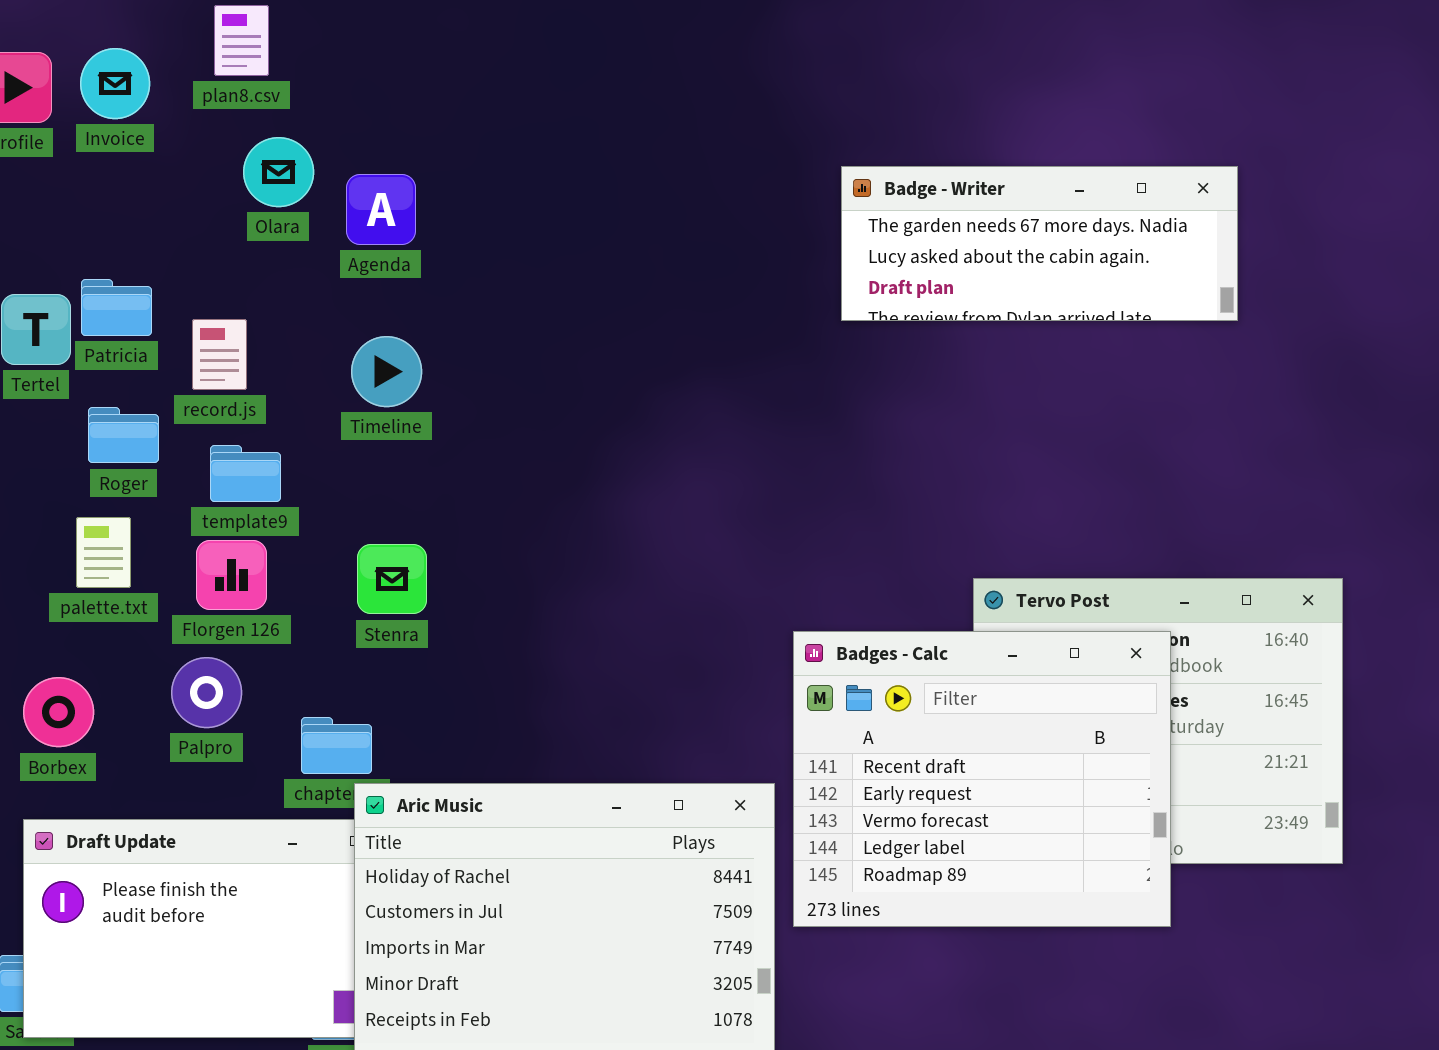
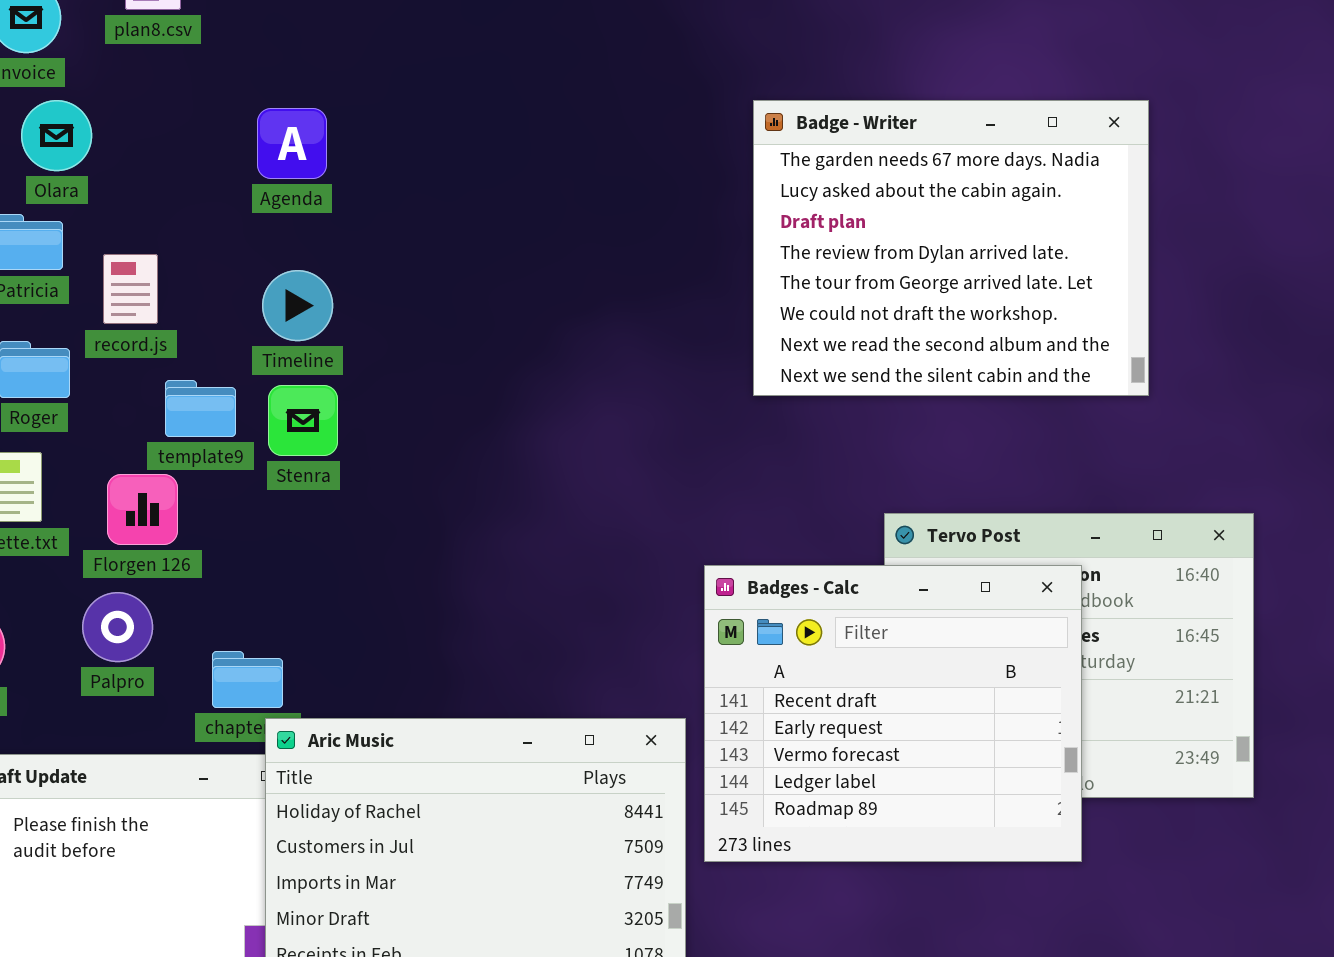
Olara: [243,137,314,207] -> [21,100,92,171], moved
Badge - Writer: [841,166,1238,321] -> [753,100,1149,396], resized
template9: [210,445,281,502] -> [165,380,236,437], moved
Stenra: [357,544,427,614] -> [268,385,338,456], moved

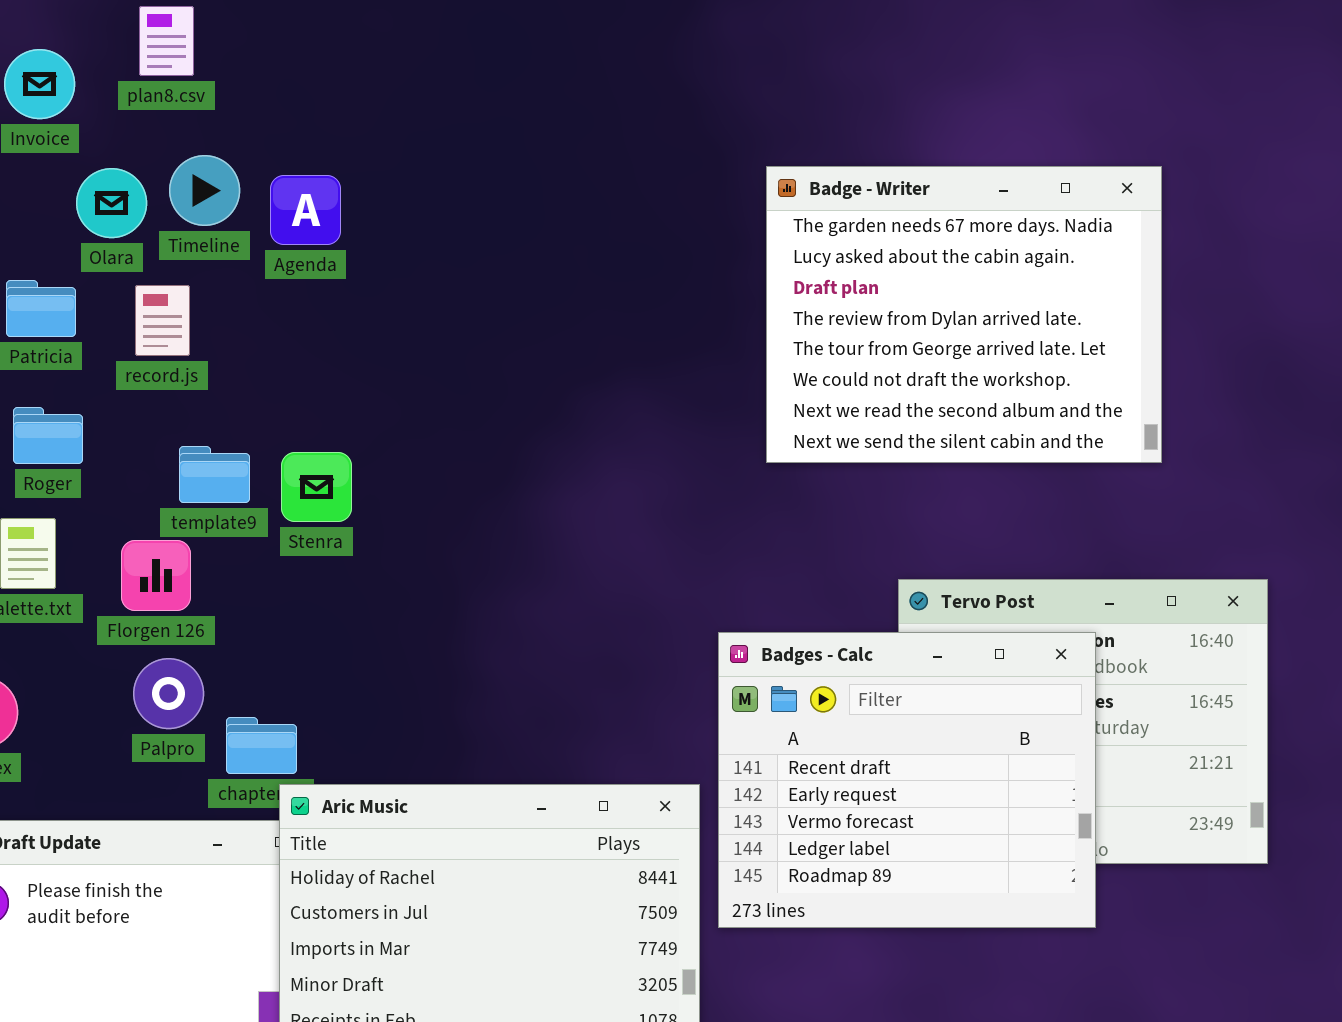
Olara: [21,100,92,171] -> [76,168,147,238], moved
record.js: [103,254,158,324] -> [135,285,190,356], moved
Timeline: [262,270,333,341] -> [169,155,240,226], moved
Palpro: [82,592,153,662] -> [133,658,204,729], moved

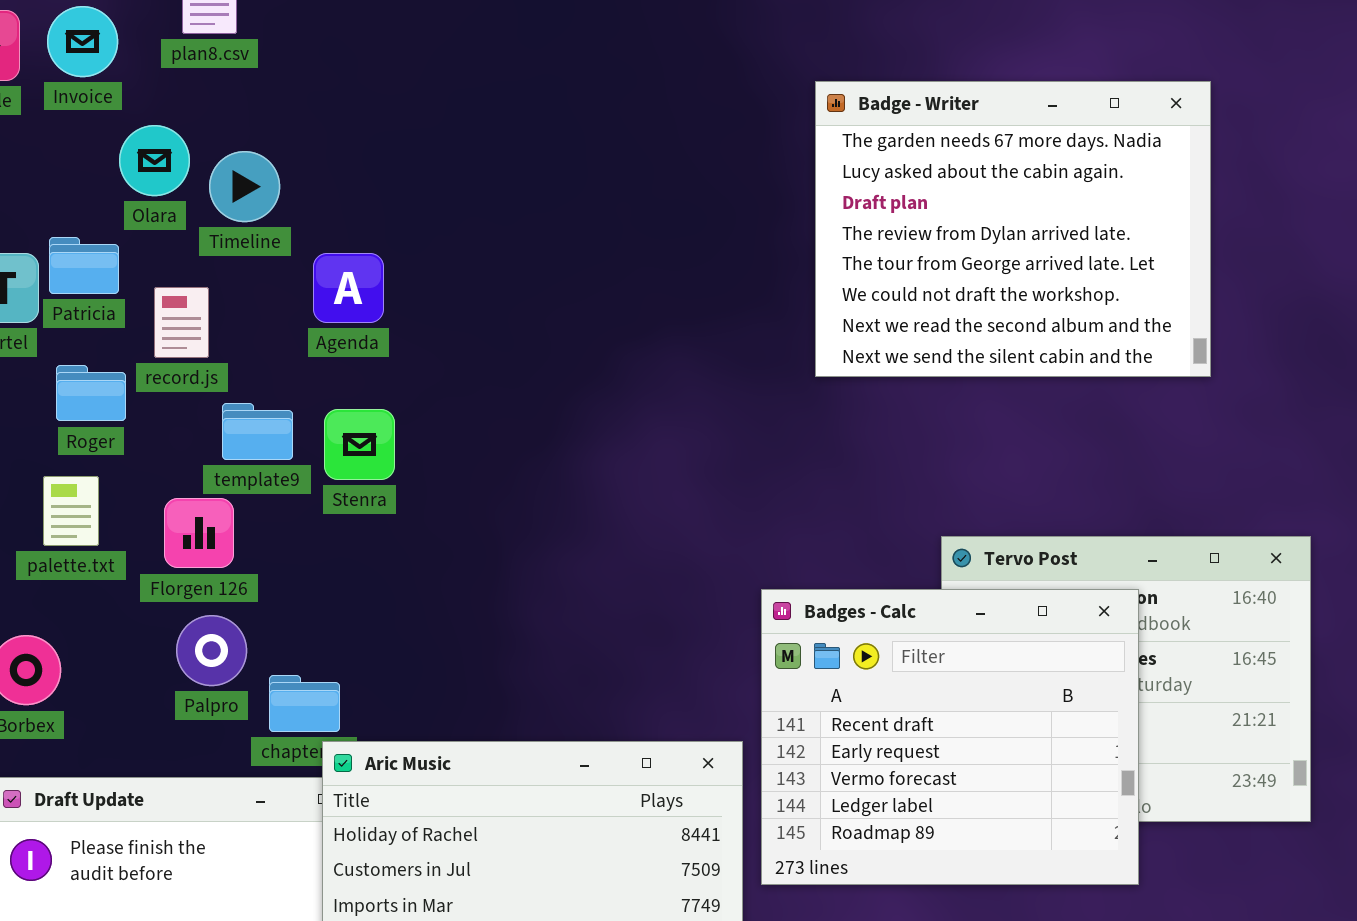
Timeline: [169,155,240,226] -> [209,151,280,222], moved
Badge - Writer: [766,166,1162,463] -> [815,81,1211,377], moved
Agenda: [270,175,341,245] -> [313,253,384,323], moved
record.js: [135,285,190,356] -> [154,287,209,358], moved

